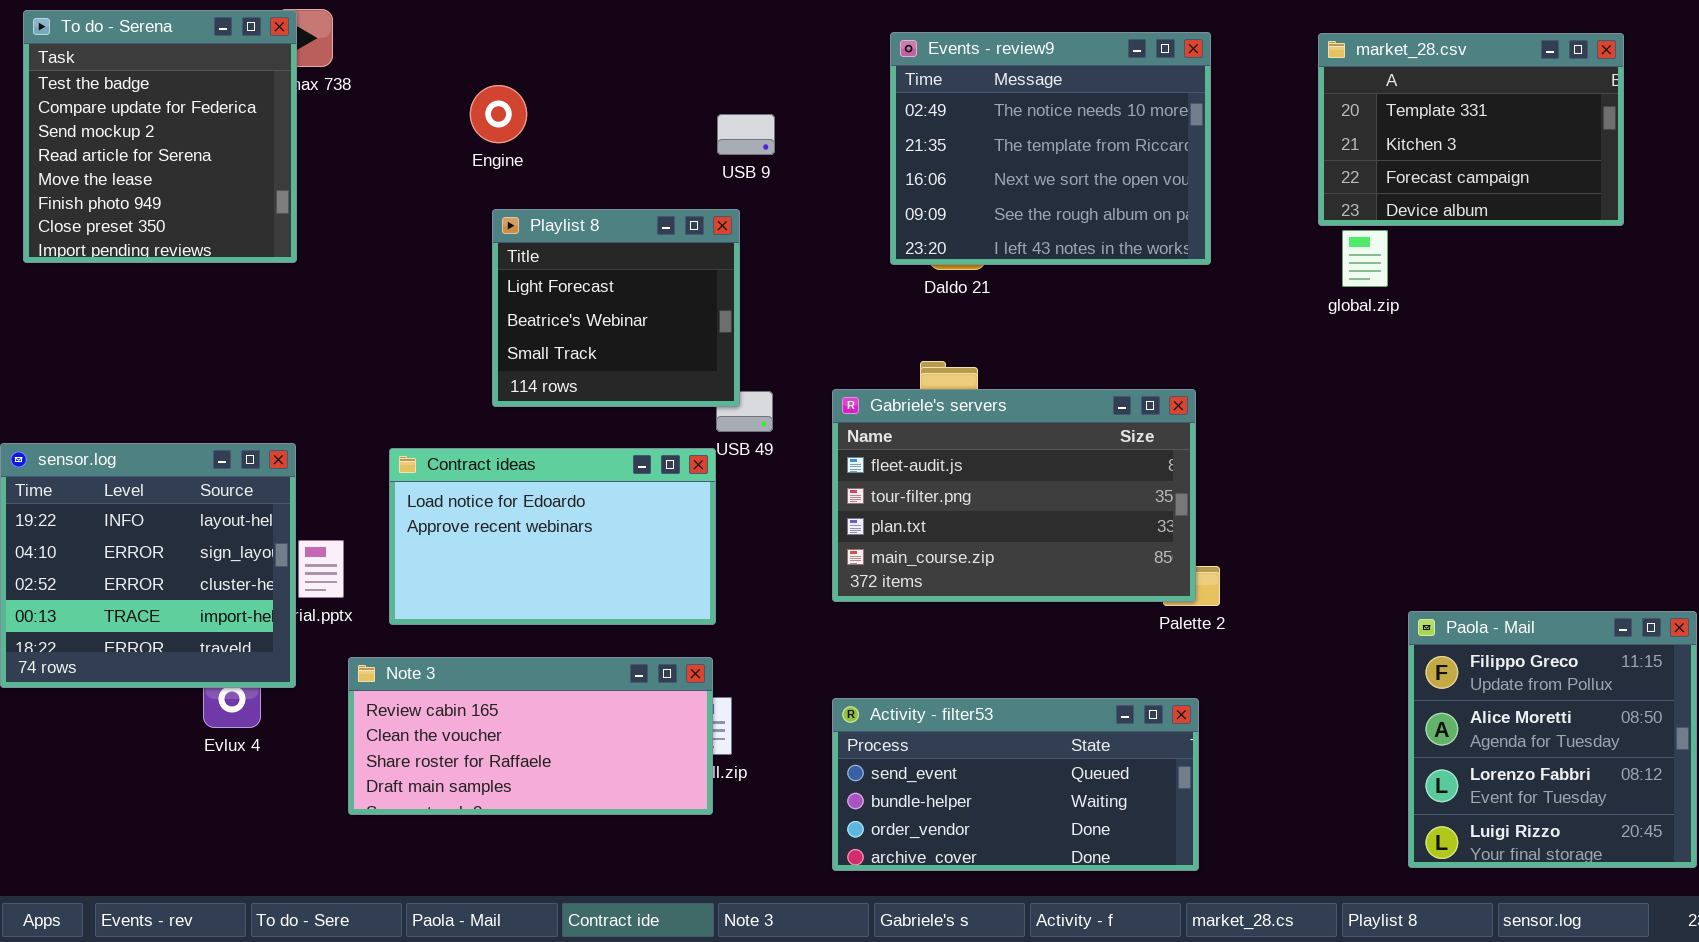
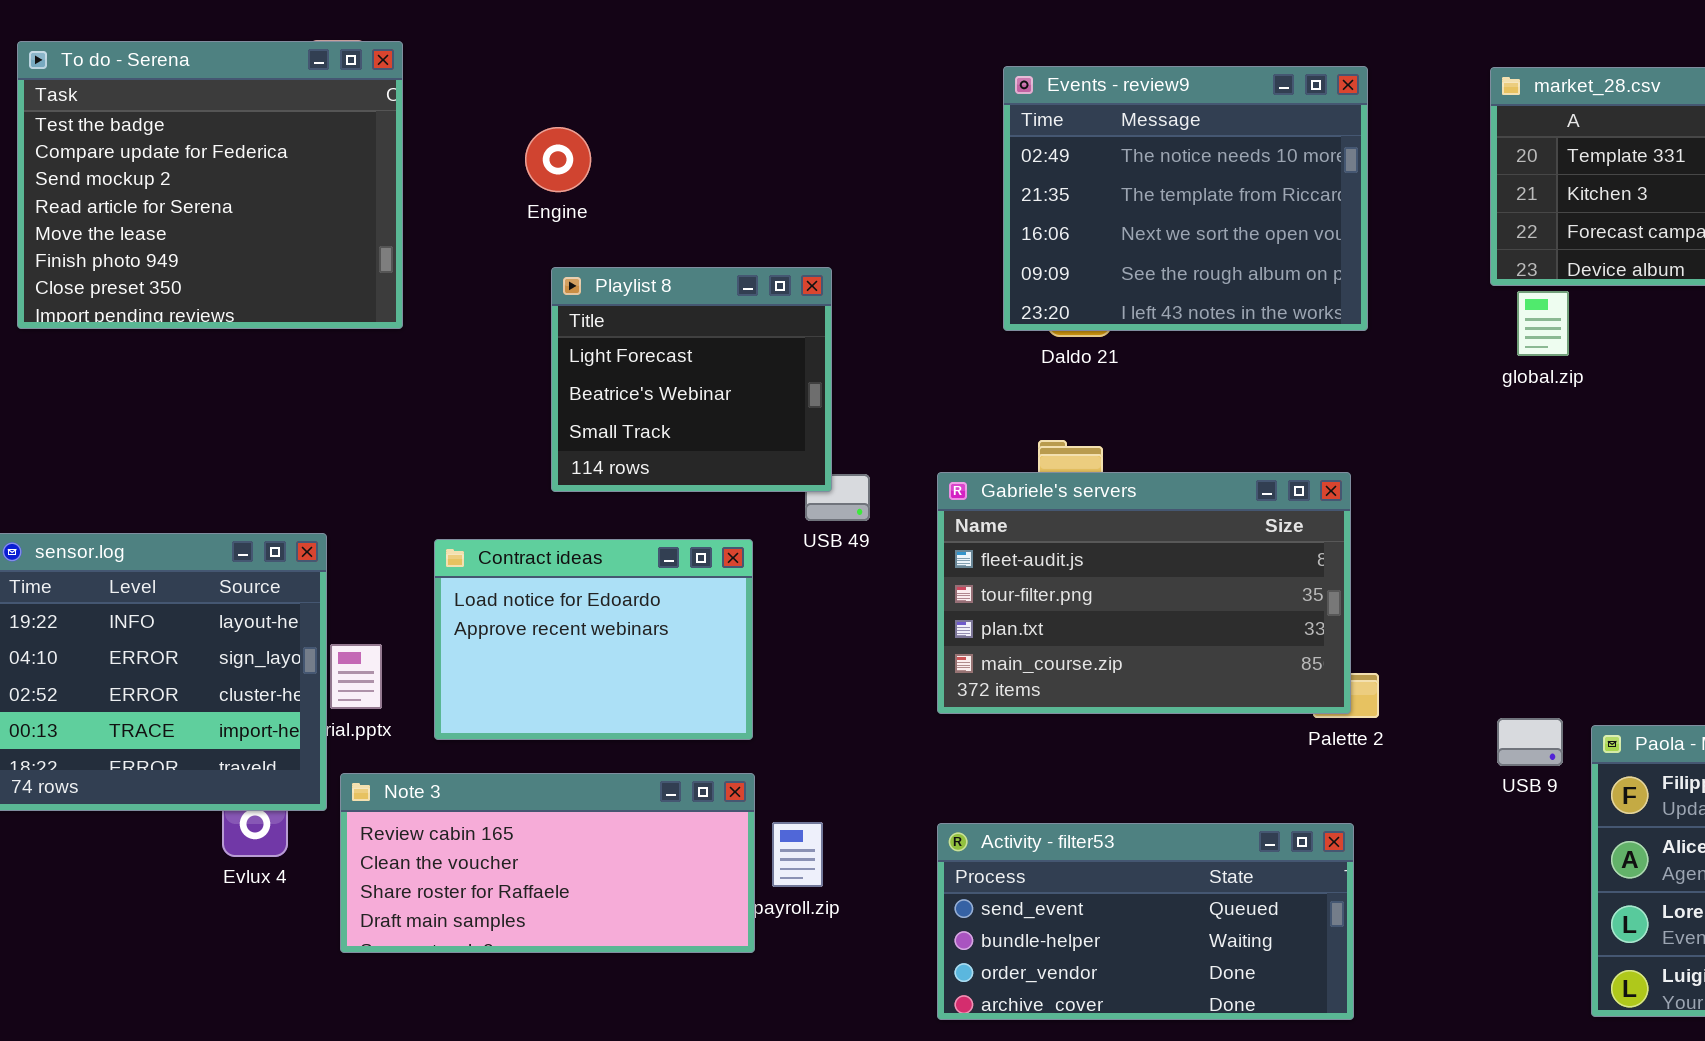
To do - Serena: [23,10,297,263] -> [17,41,403,329], resized
USB 9: [717,114,775,155] -> [1497,718,1563,766], moved
Contract ideas: [389,448,716,625] -> [434,539,753,740], resized
Note 3: [348,657,713,815] -> [340,773,755,953], moved

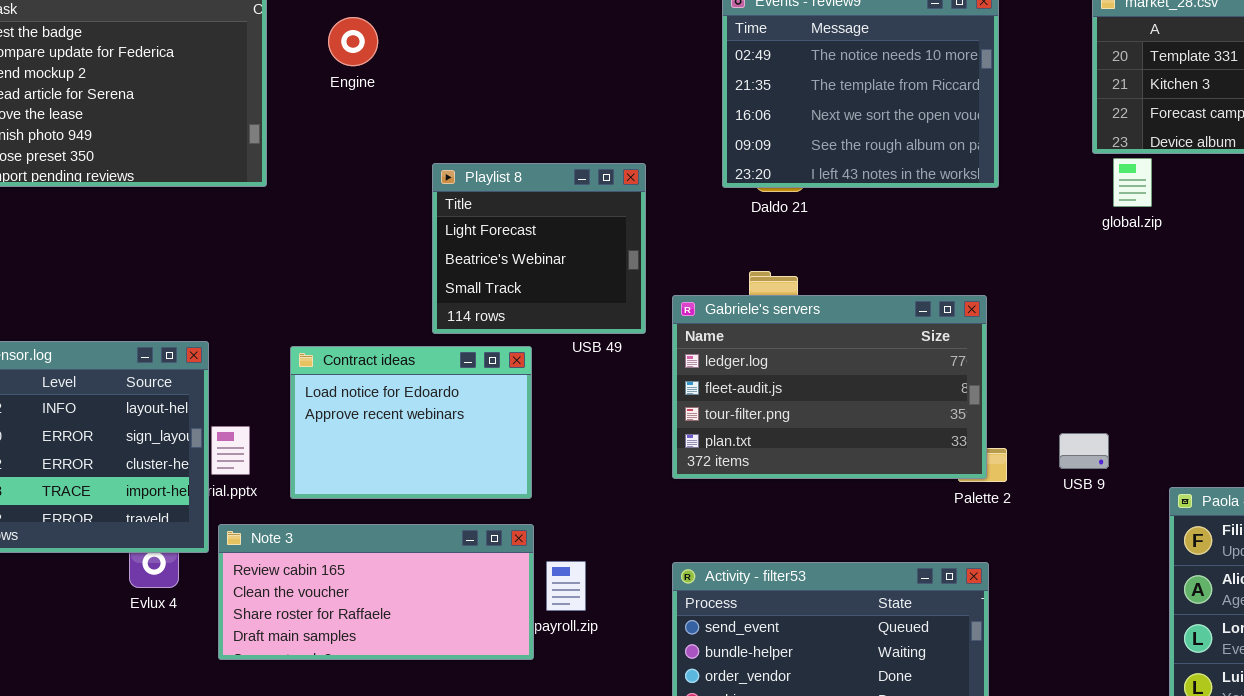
Engine: [525,127,591,192] -> [328,17,378,66], moved
Playlist 8: [551,267,832,492] -> [432,163,646,334], moved
Gabriele's servers: [937,472,1351,714] -> [672,295,987,479], scrolled up 1 row
USB 9: [1497,718,1563,766] -> [1059,433,1109,469], moved

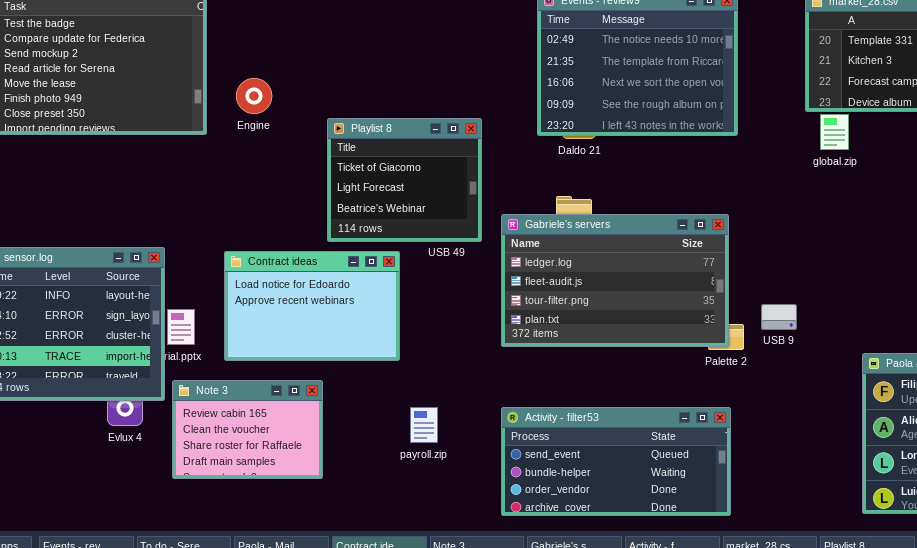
Engine: [328,17,378,66] -> [236,78,272,114], moved
Playlist 8: [432,163,646,334] -> [327,118,482,242], scrolled up 1 row
USB 9: [1059,433,1109,469] -> [761,304,797,330], moved
Note 3: [218,524,534,660] -> [172,380,323,479], resized

